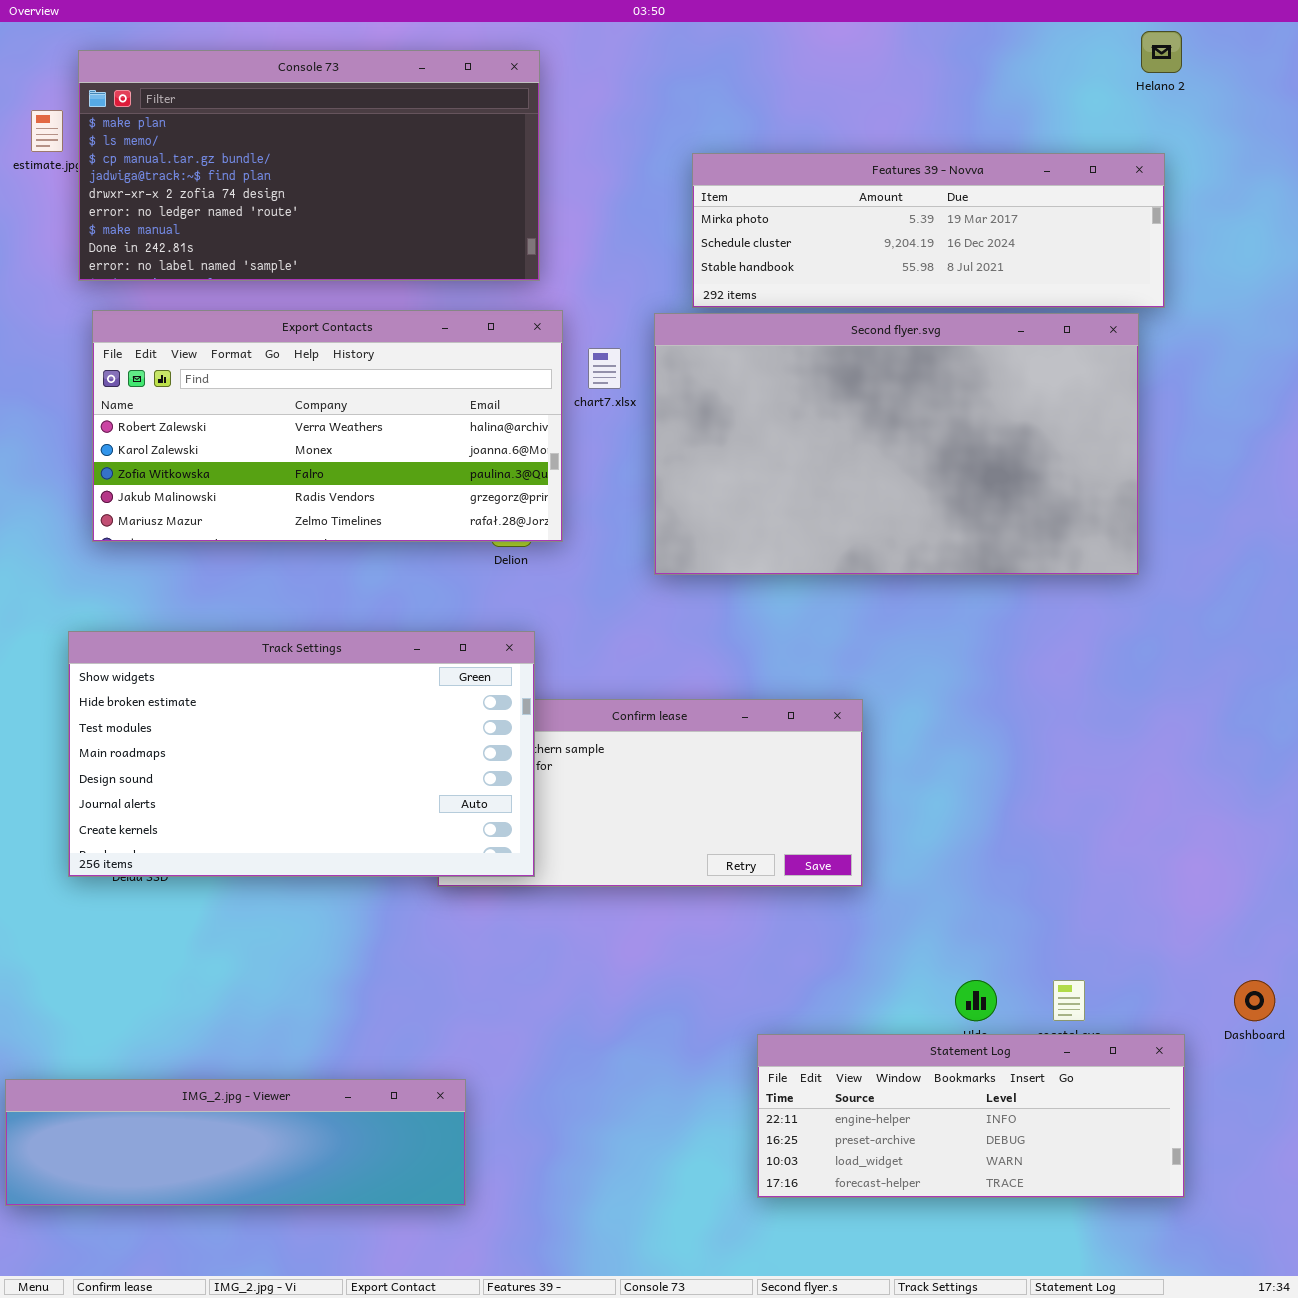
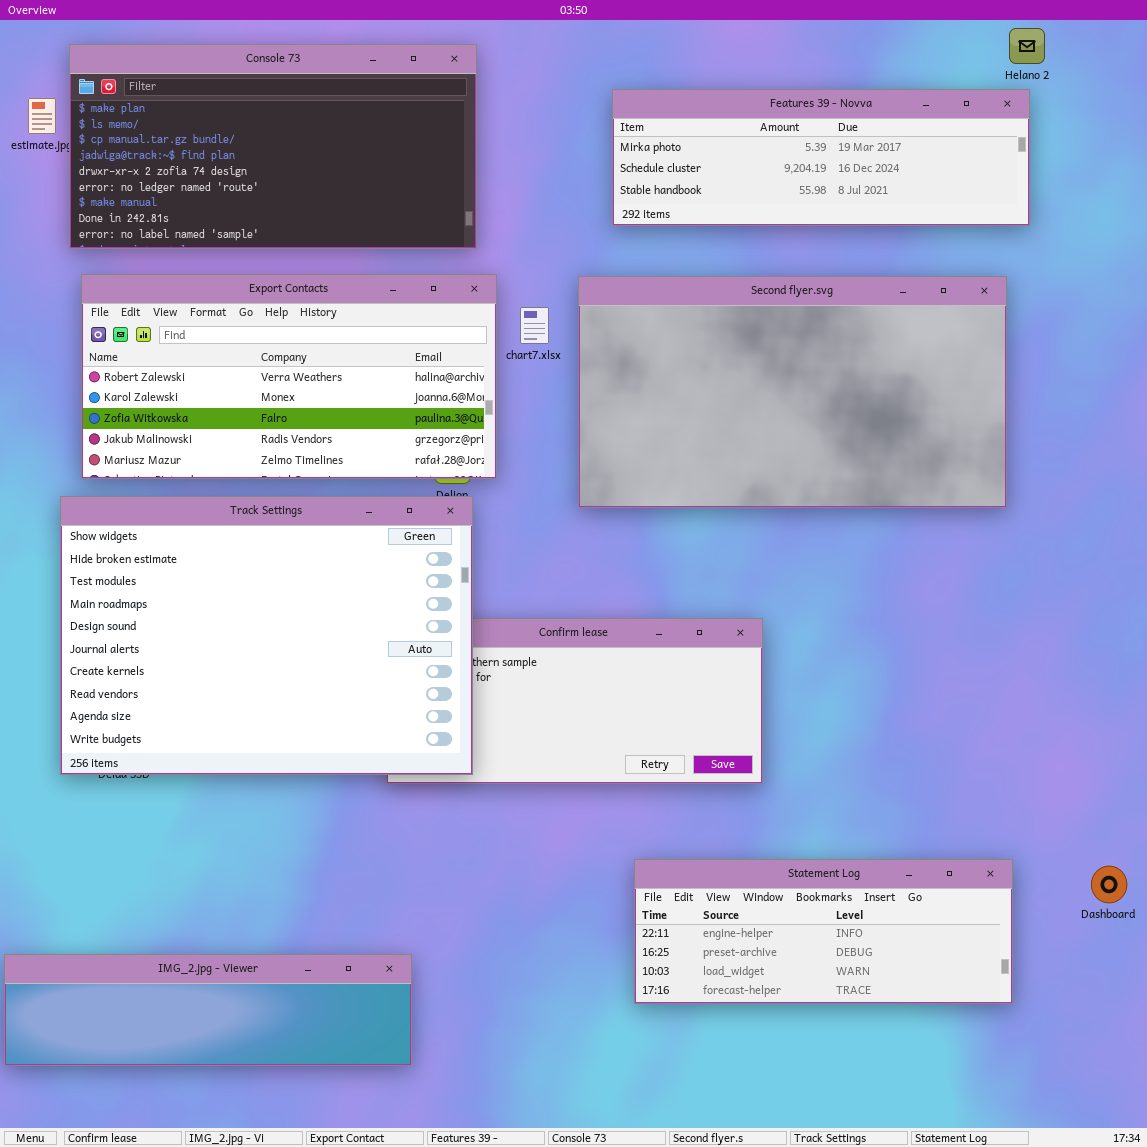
Features 39 - Novva: [692,153,1165,308] -> [612,89,1030,226], moved
Track Settings: [68,631,535,877] -> [60,496,473,775], resized
Statement Log: [757,1034,1185,1198] -> [634,859,1013,1004], moved

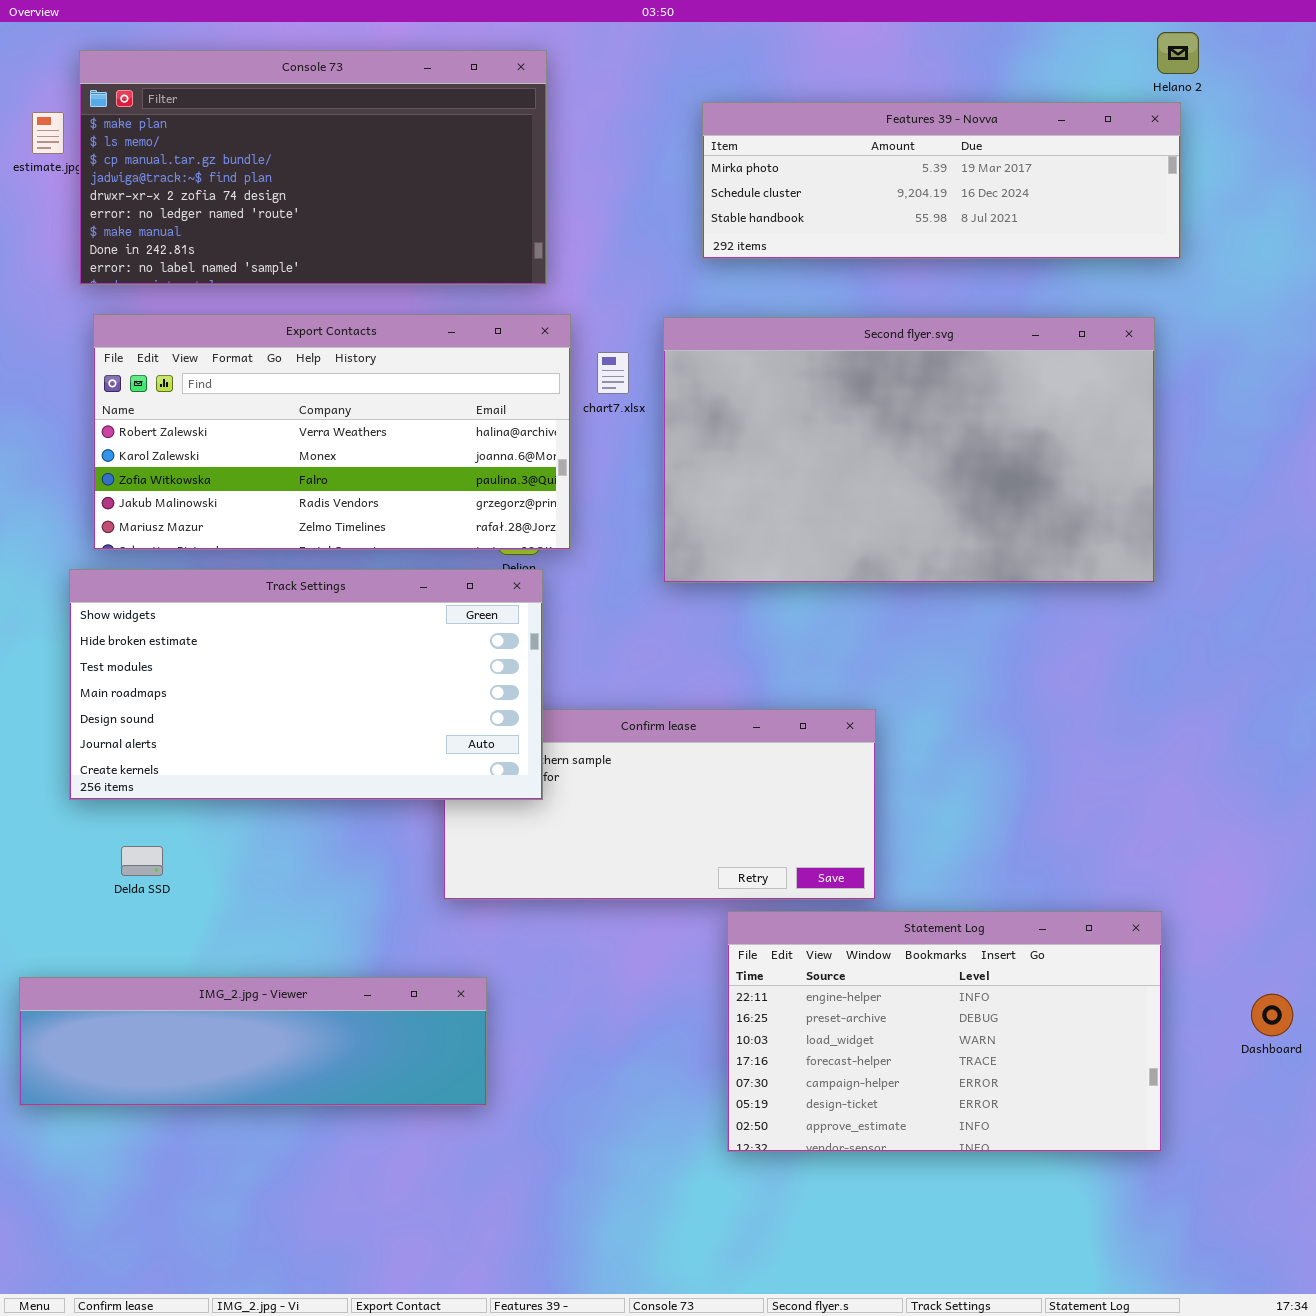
Track Settings: [60,496,473,775] -> [69,569,543,800], resized
Statement Log: [634,859,1013,1004] -> [727,911,1162,1152], resized
IMG_2.jpg - Viewer: [4,954,412,1066] -> [19,977,487,1106], moved

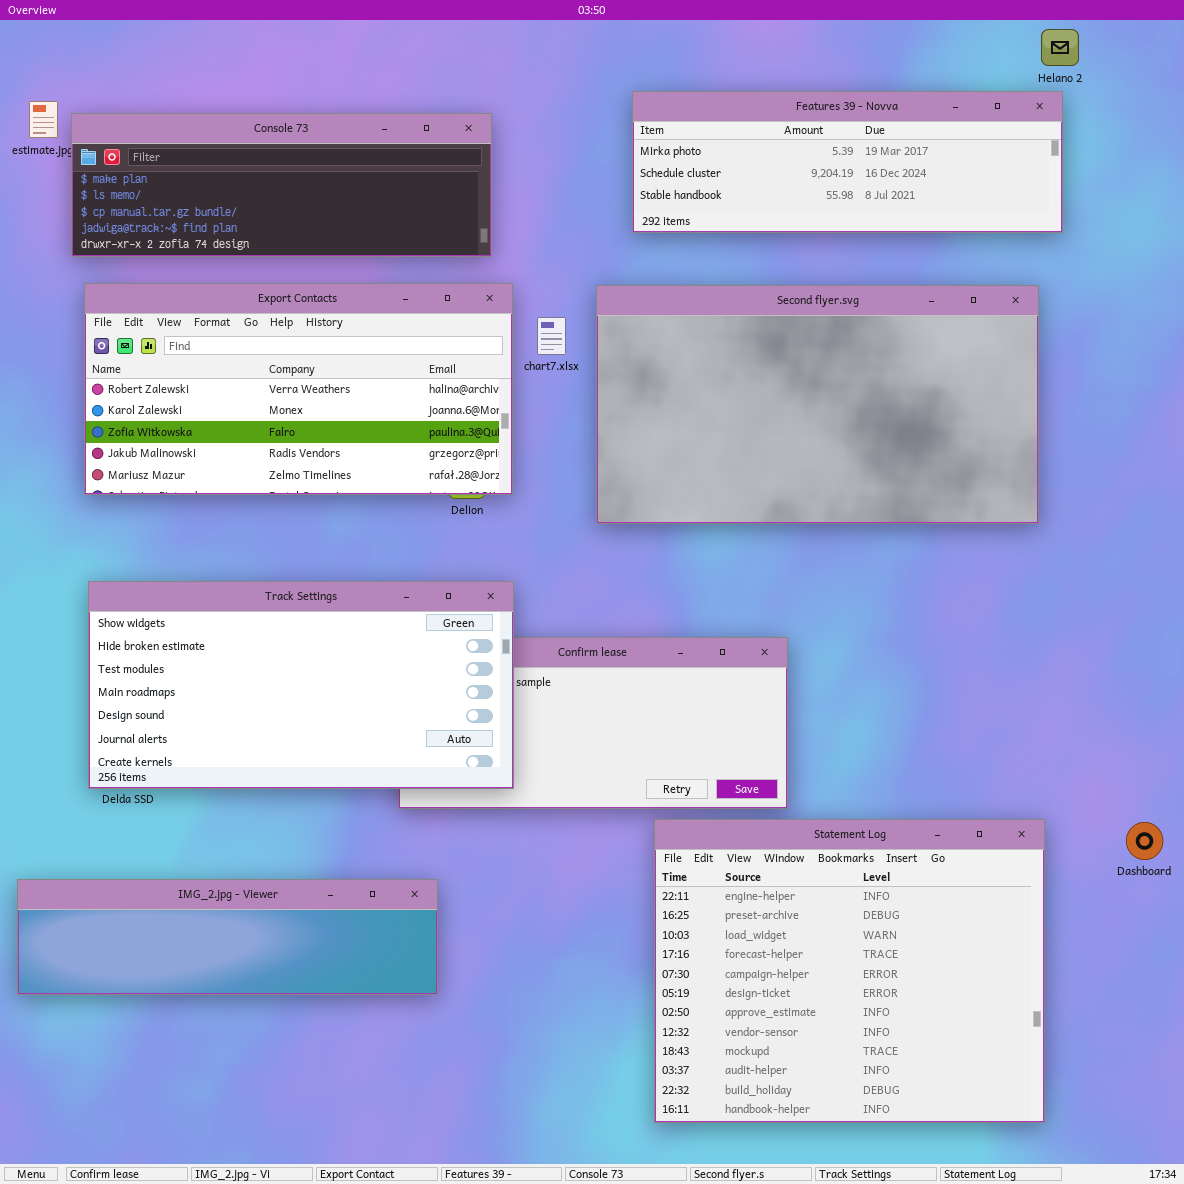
Console 73: [79,50,547,285] -> [71,113,492,257], resized
Track Settings: [69,569,543,800] -> [88,581,514,789], moved
Statement Log: [727,911,1162,1152] -> [654,819,1045,1123], resized
Dashboard: [1251,994,1293,1036] -> [1126,822,1163,860], moved

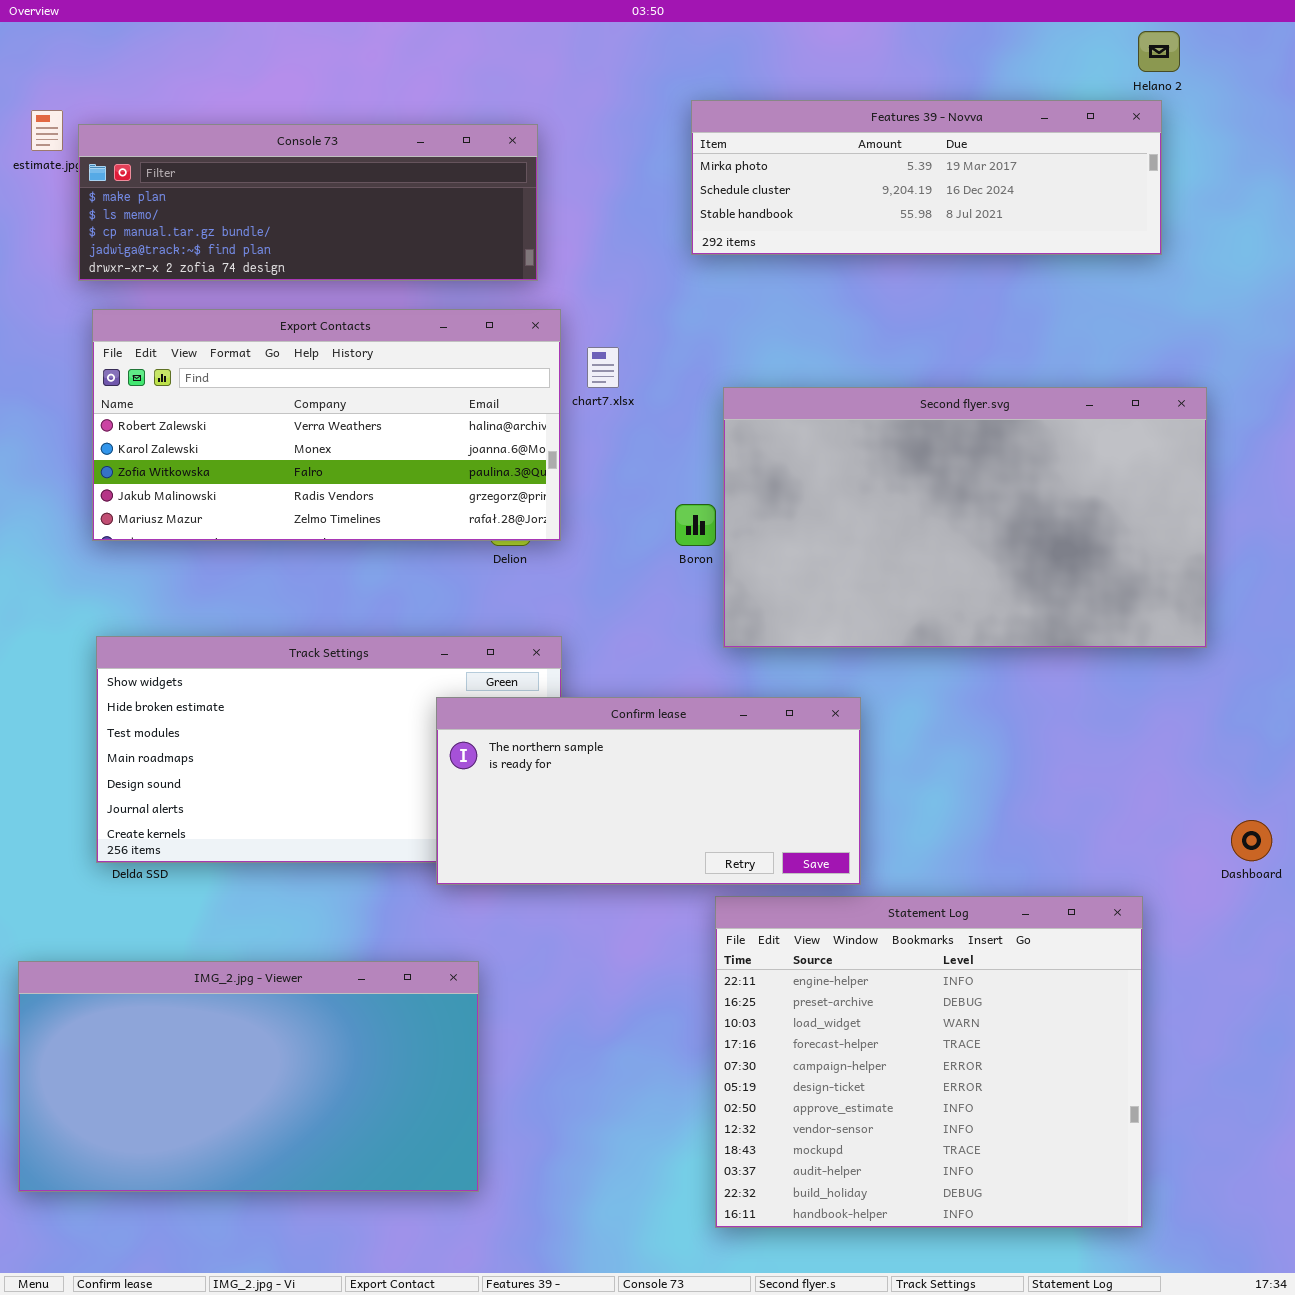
Second flyer.svg: [596,285,1039,524] -> [723,387,1207,648], moved
Confirm lease: [398,637,788,809] -> [436,697,861,885], raised
Dashboard: [1126,822,1163,860] -> [1231,820,1272,861], moved
IMG_2.jpg - Viewer: [17,879,438,995] -> [18,961,479,1192], resized

